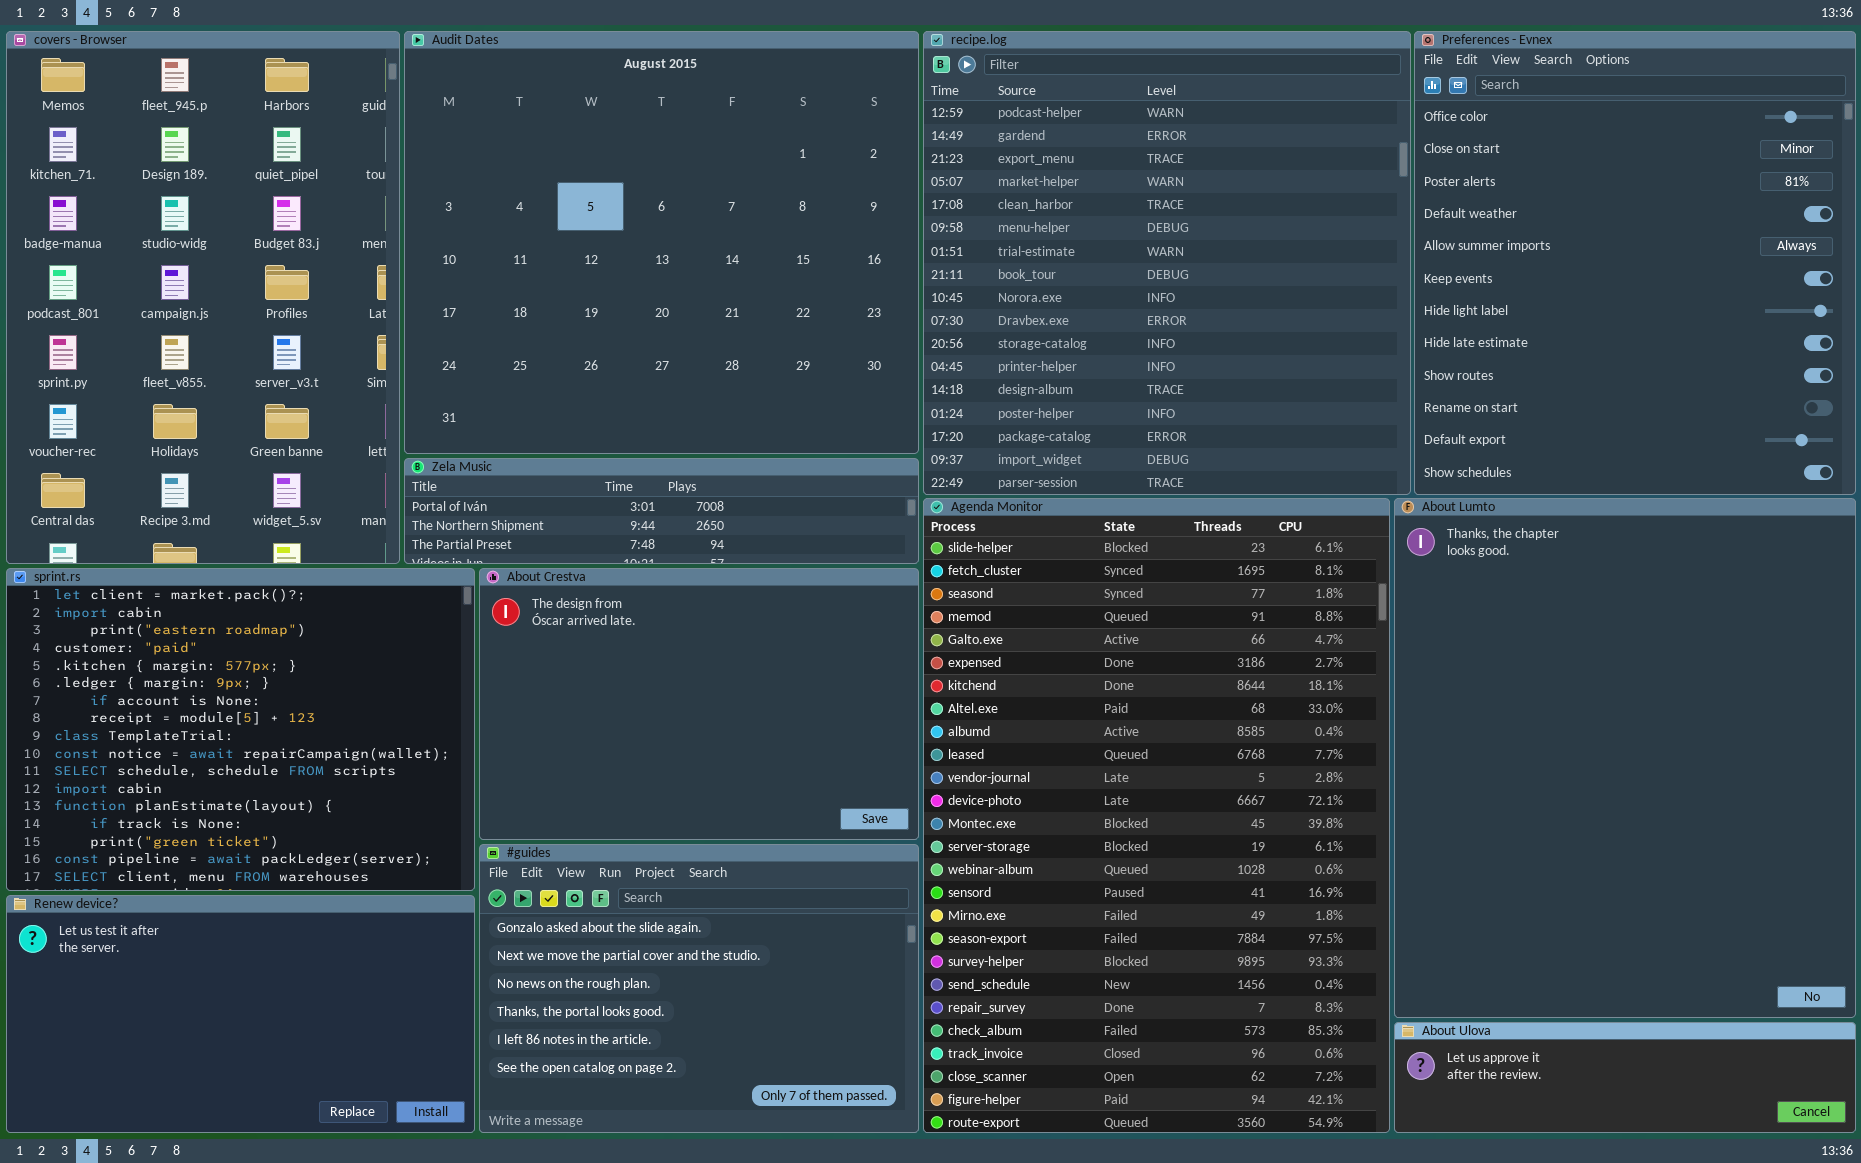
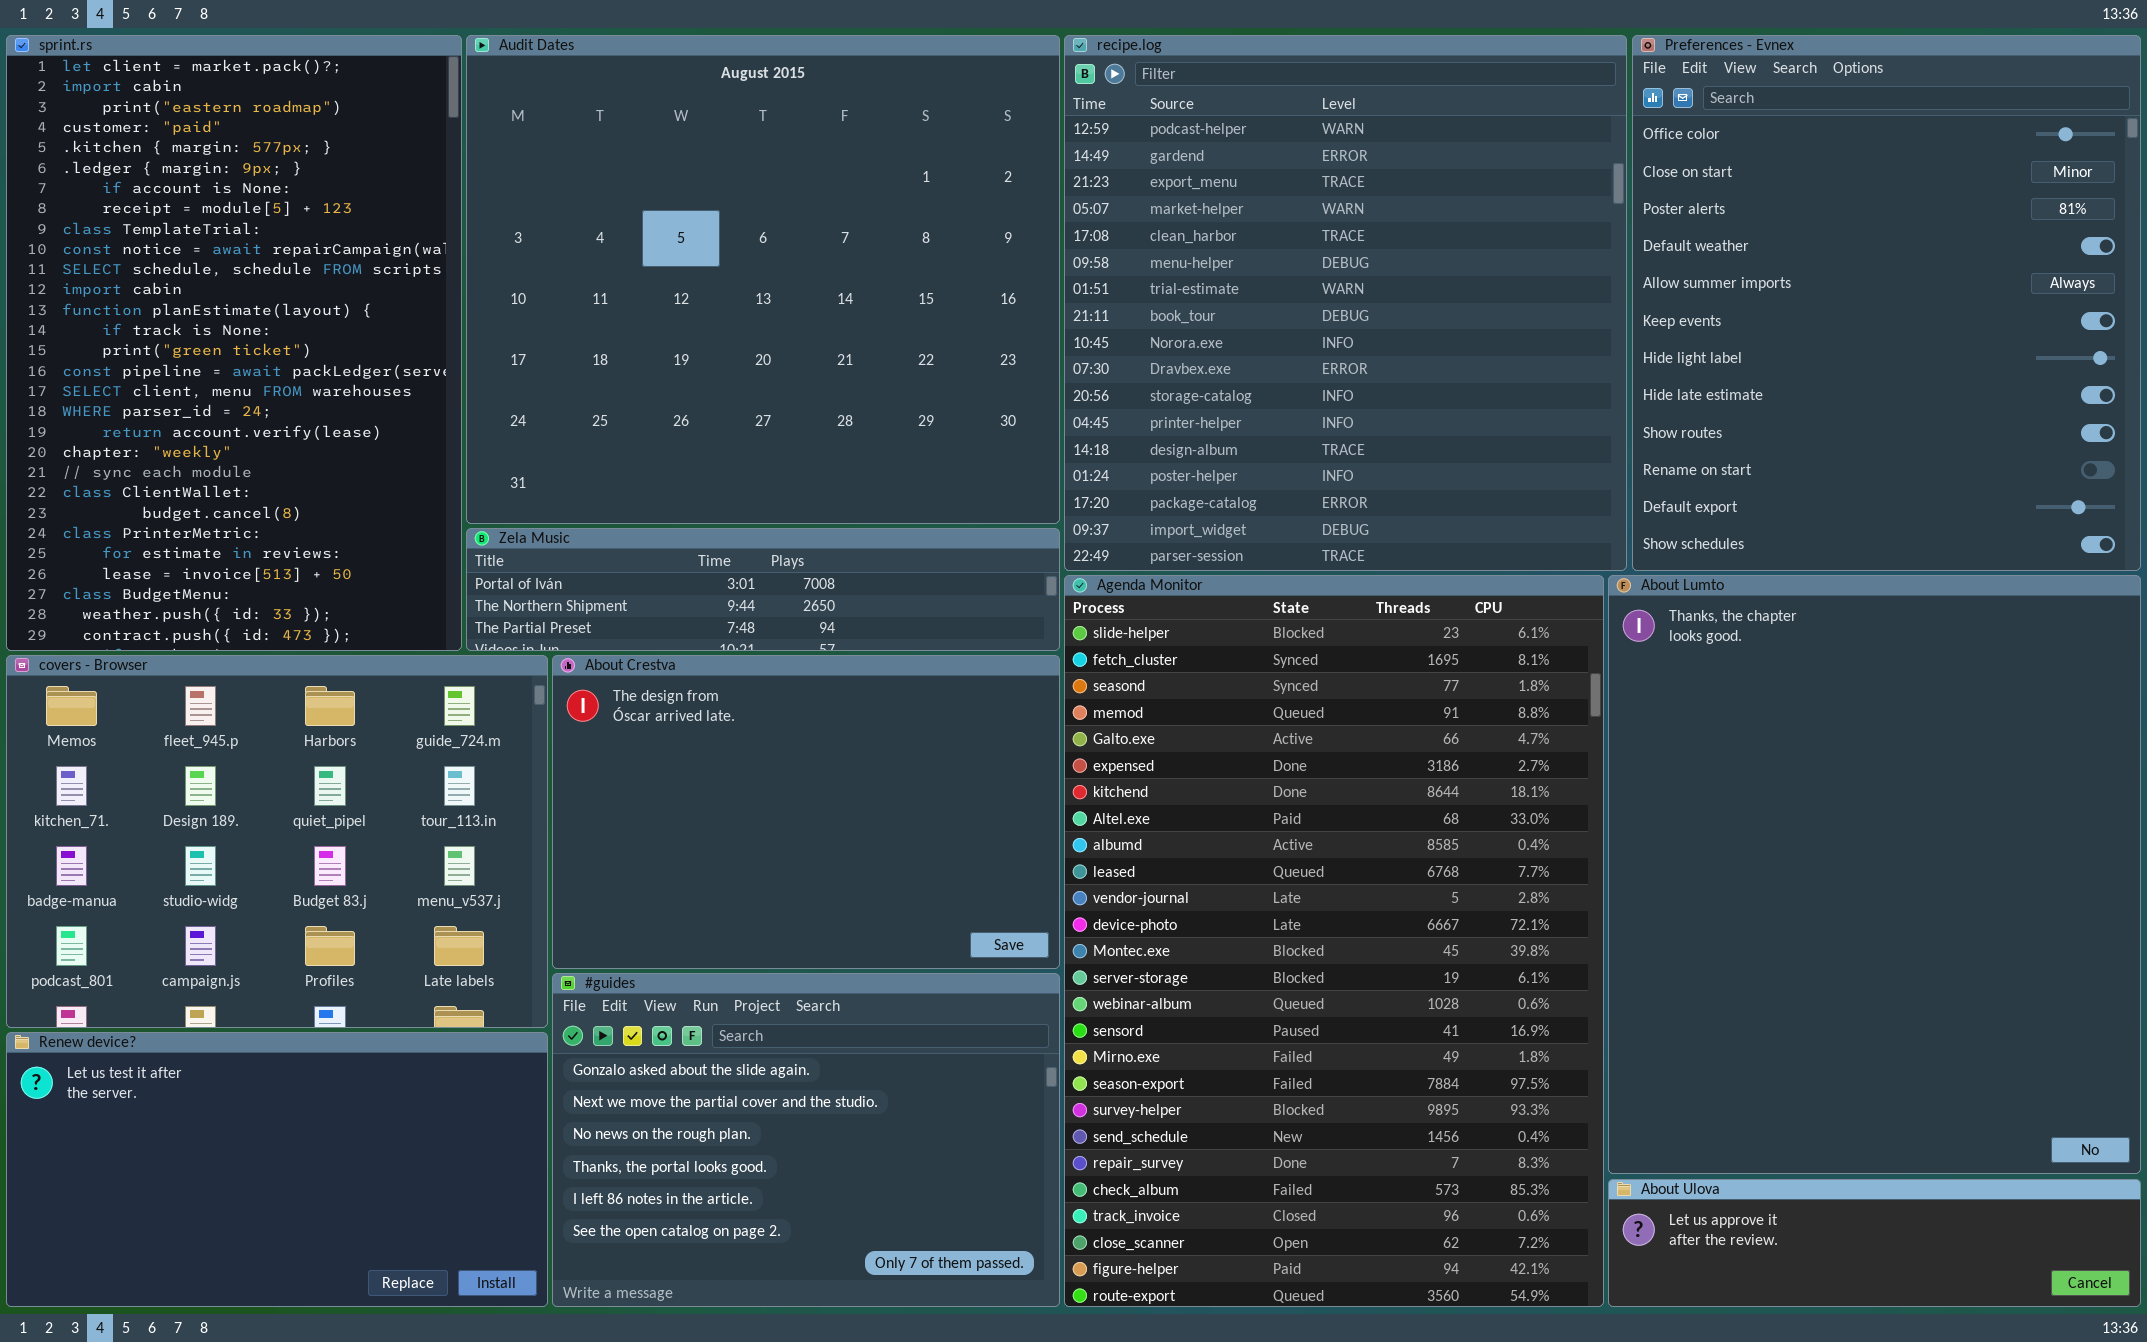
covers - Browser: [6,31,400,564] -> [6,655,548,1028], moved, resized
sprint.rs: [6,568,475,891] -> [6,35,462,651], moved, resized

